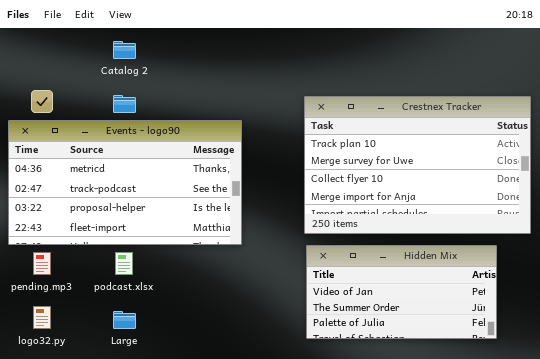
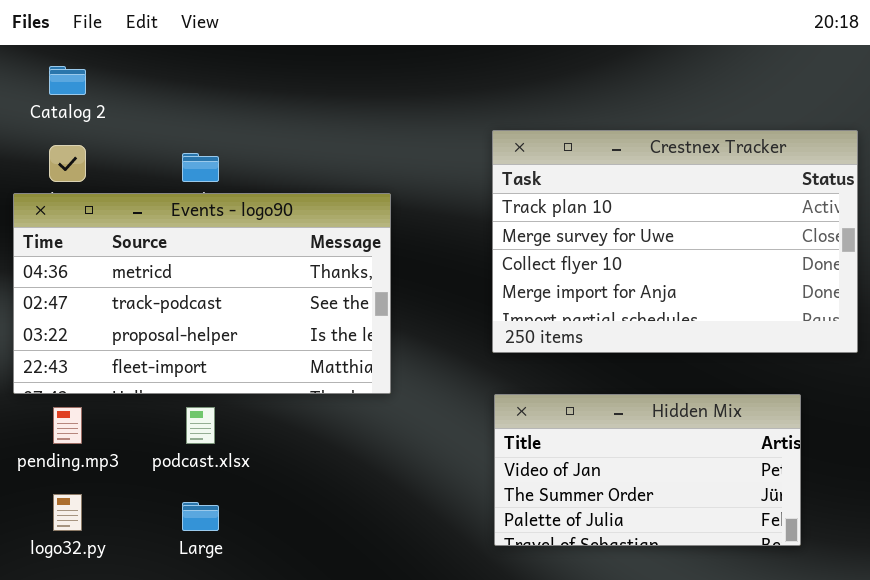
Catalog 2: [113,41,136,59] -> [49,66,86,95], moved
Crestnex Tracker: [304,96,531,234] -> [492,130,858,353], moved

